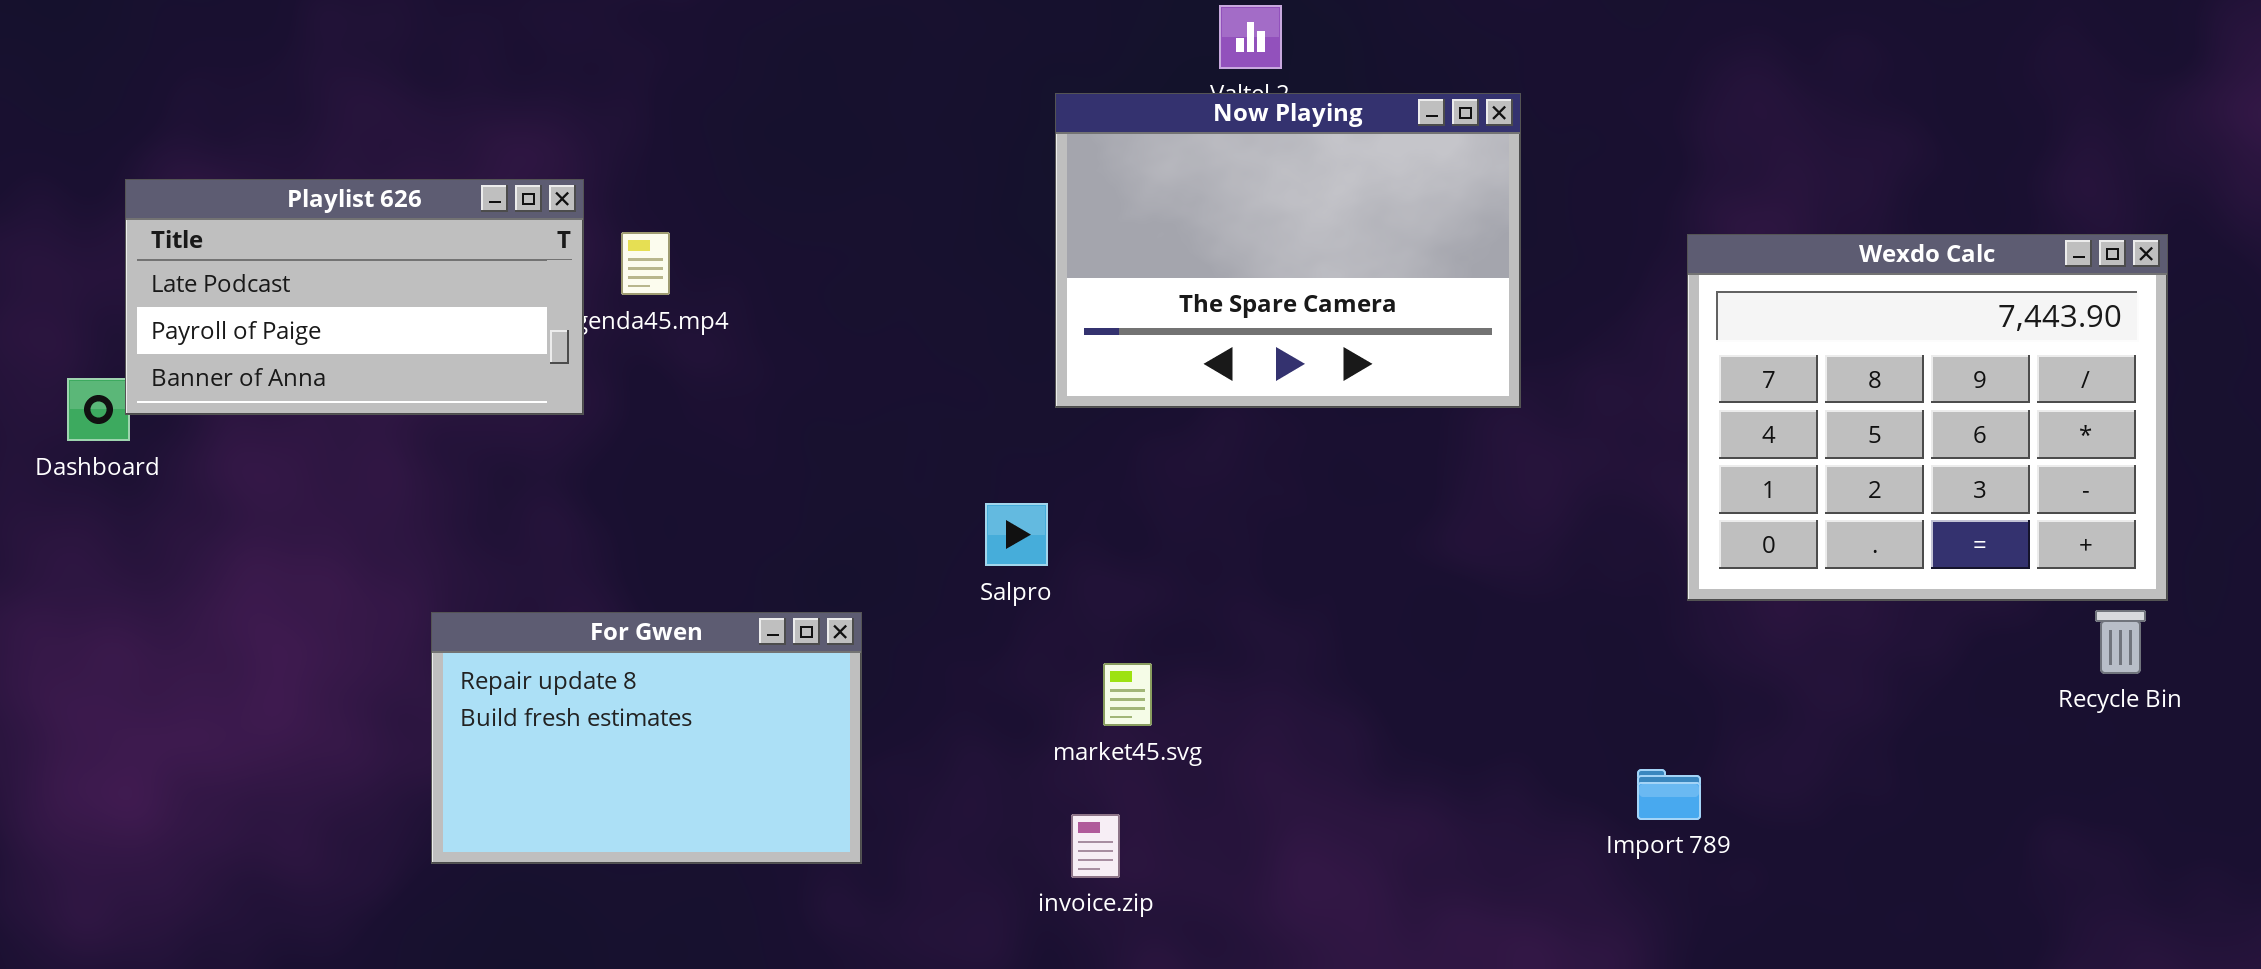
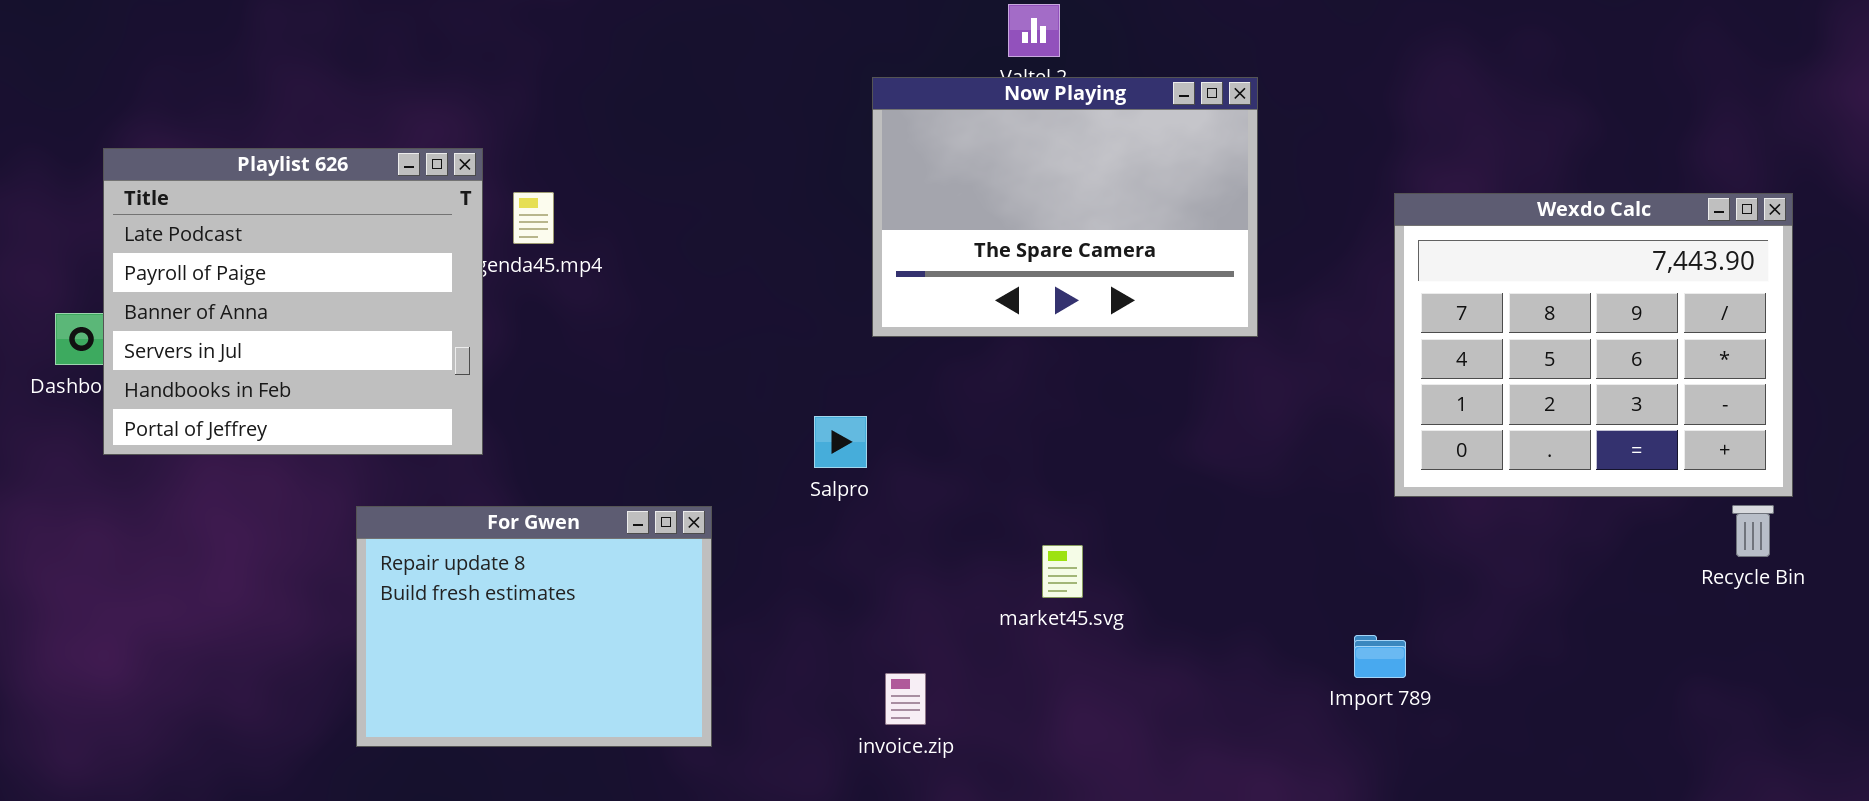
Playlist 626: [125,179,584,415] -> [103,148,483,455], resized
For Gwen: [431,612,862,864] -> [356,506,712,747], resized
market45.svg: [1103,663,1152,726] -> [1042,545,1083,598], moved

